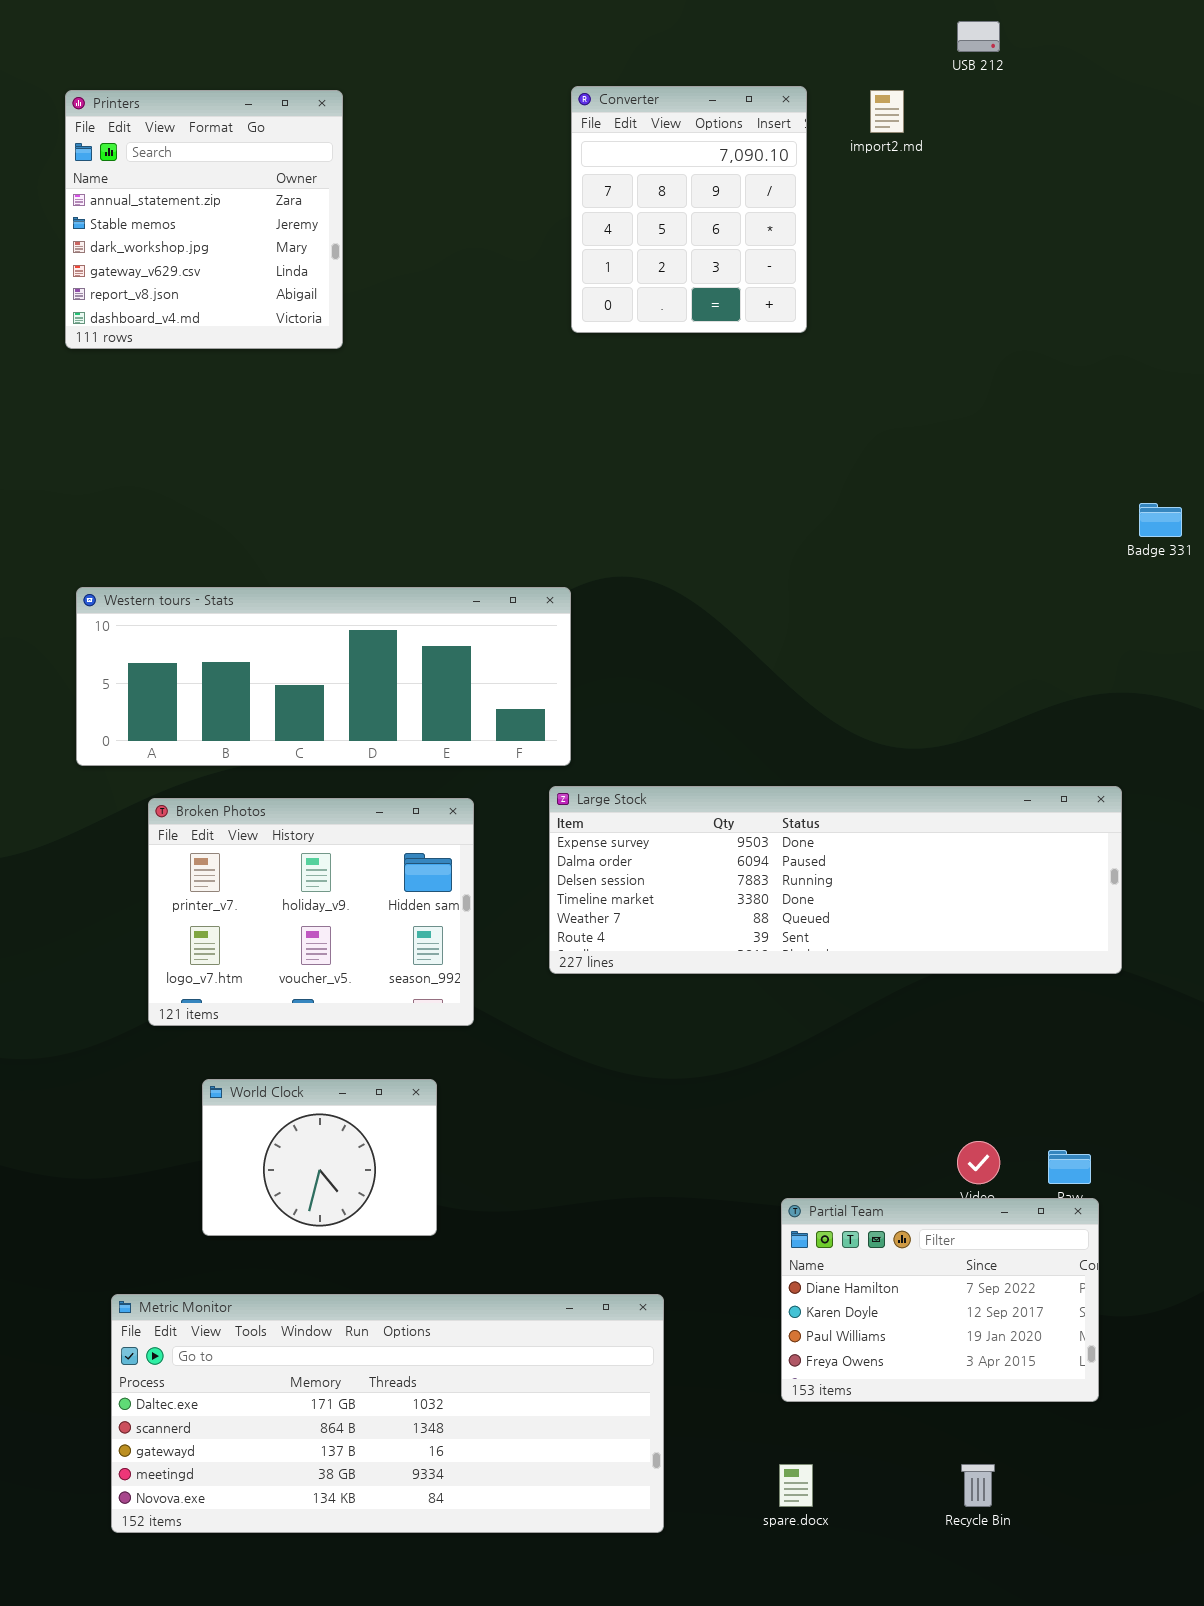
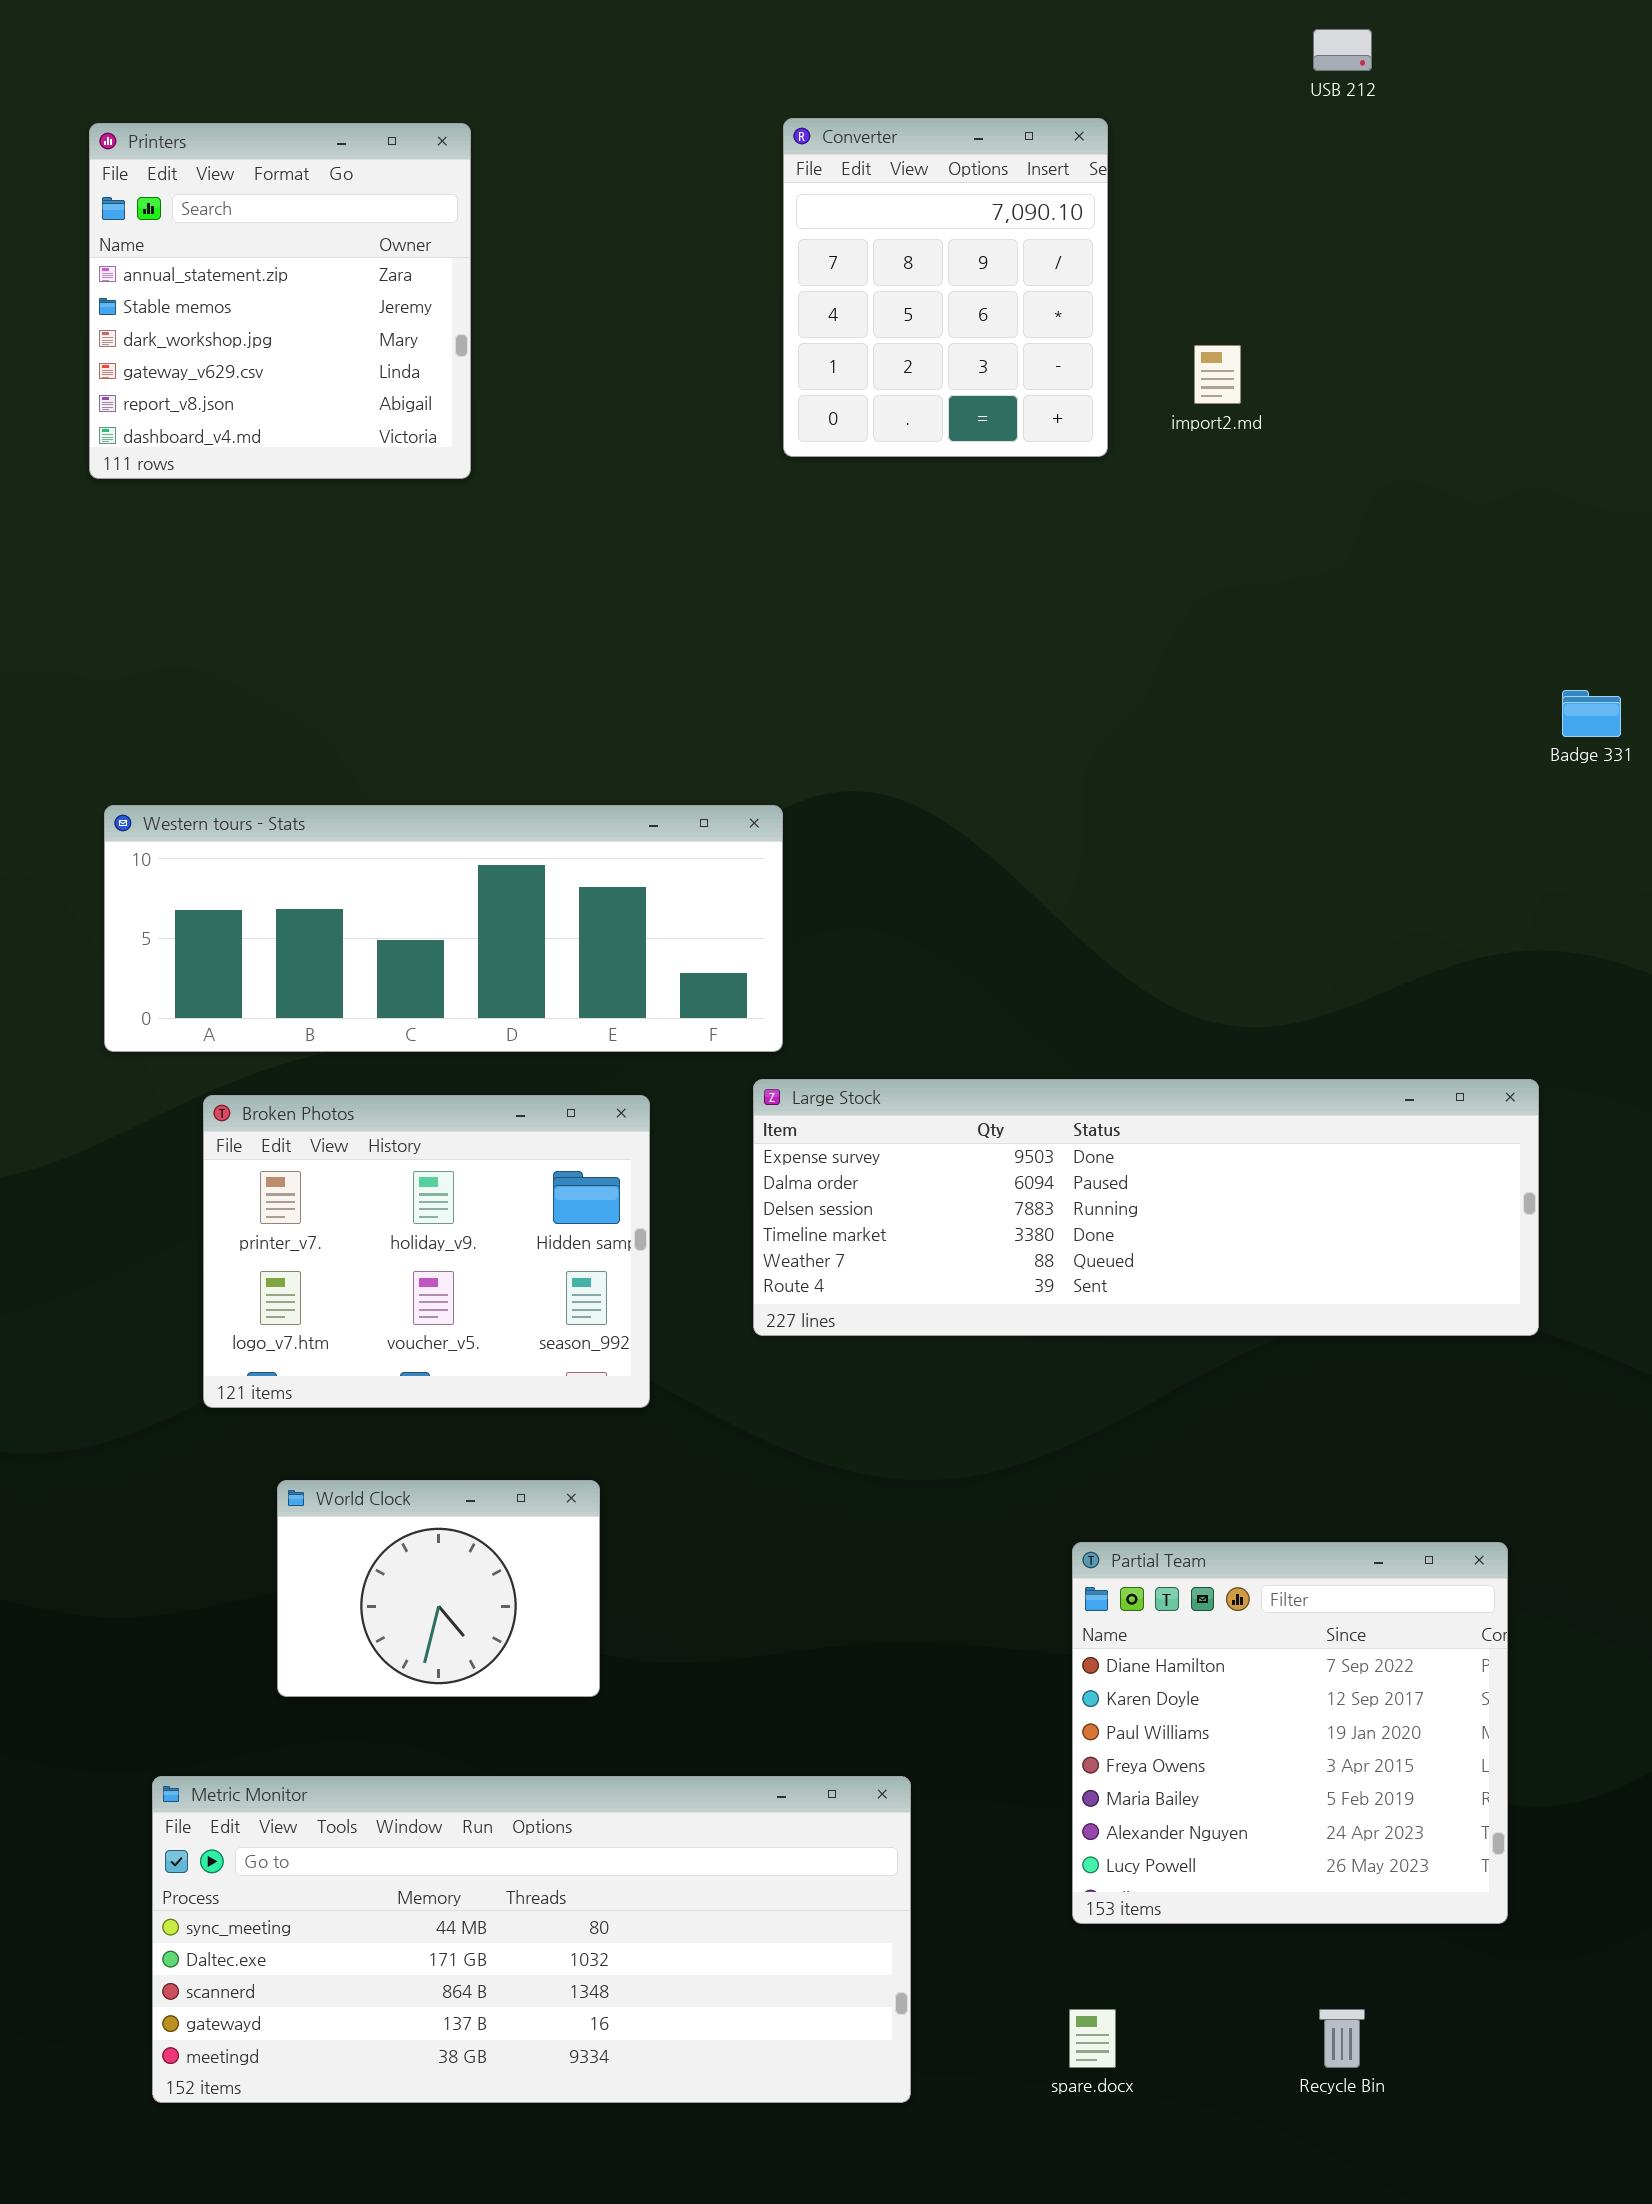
import2.md: [870,90,904,133] -> [1194,345,1241,404], moved
Partial Team: [781,1198,1099,1402] -> [1072,1542,1508,1924], resized
Metric Monitor: [111,1294,664,1533] -> [152,1776,911,2103], scrolled up 1 row

